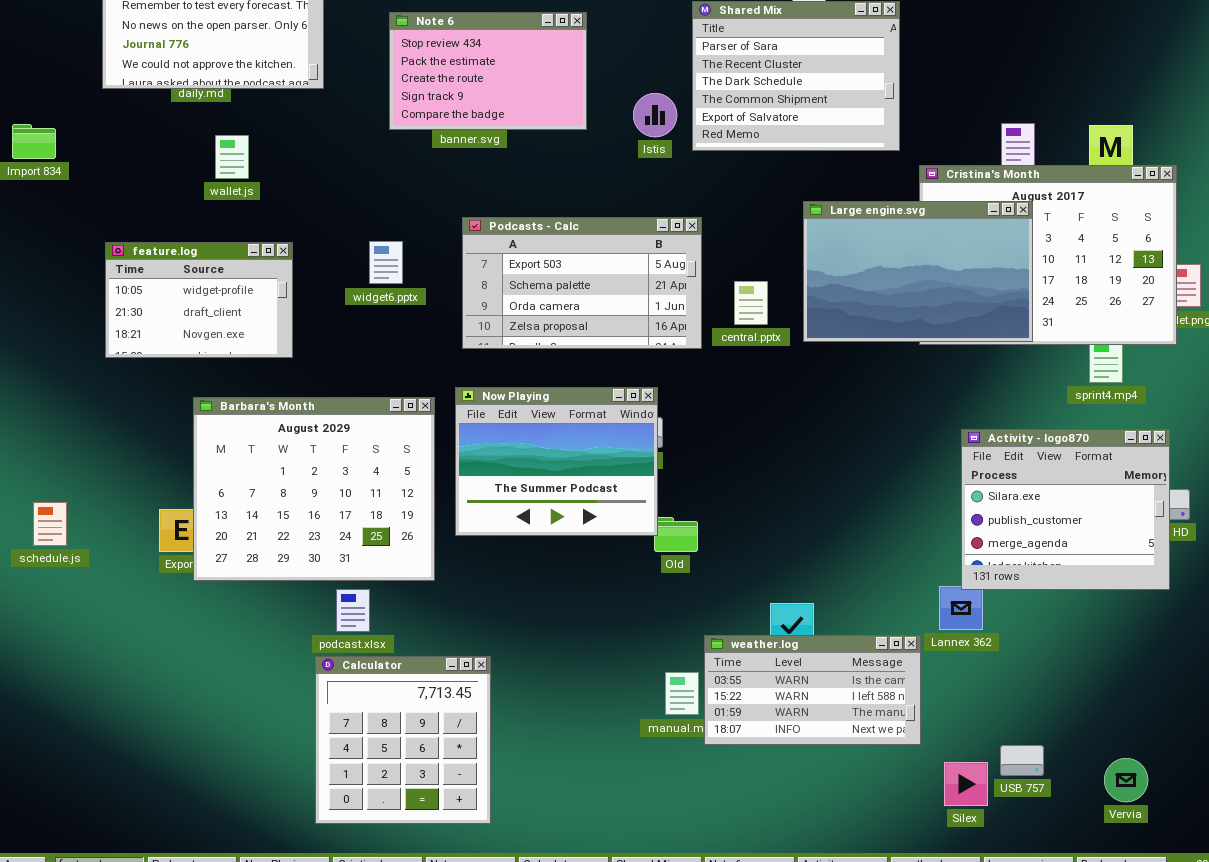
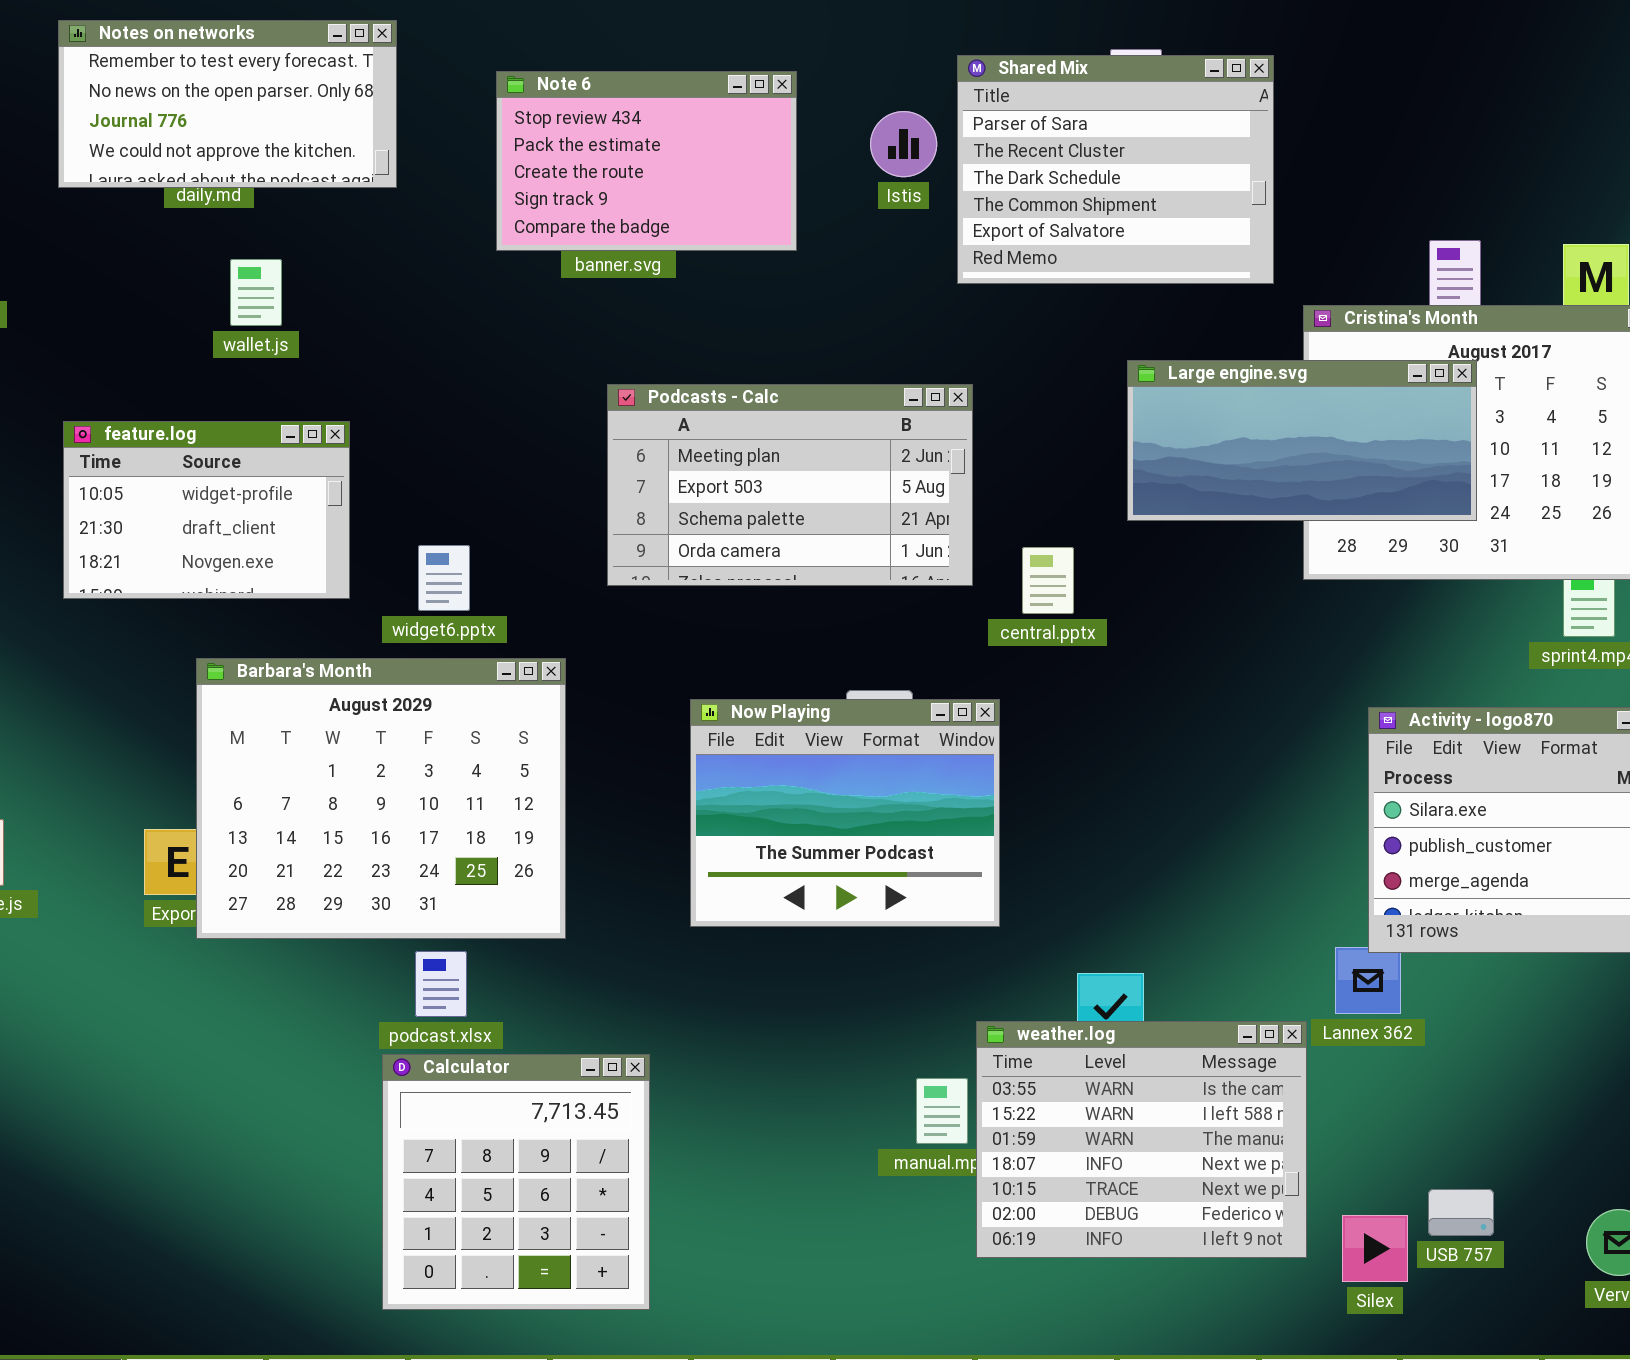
Istis: [633,93,677,137] -> [870,111,937,177], moved
Large engine.svg: [803,201,1033,342] -> [1127,360,1477,521], resized
Podcasts - Calc: [462,217,702,349] -> [607,384,973,586], scrolled up 1 row
widget6.pptx: [369,241,403,284] -> [418,545,470,611], moved
central.pptx: [734,281,768,325] -> [1022,547,1074,614], moved
Now Playing: [455,387,658,536] -> [690,699,1000,927], moved
weather.log: [704,635,921,745] -> [976,1021,1307,1258], resized

